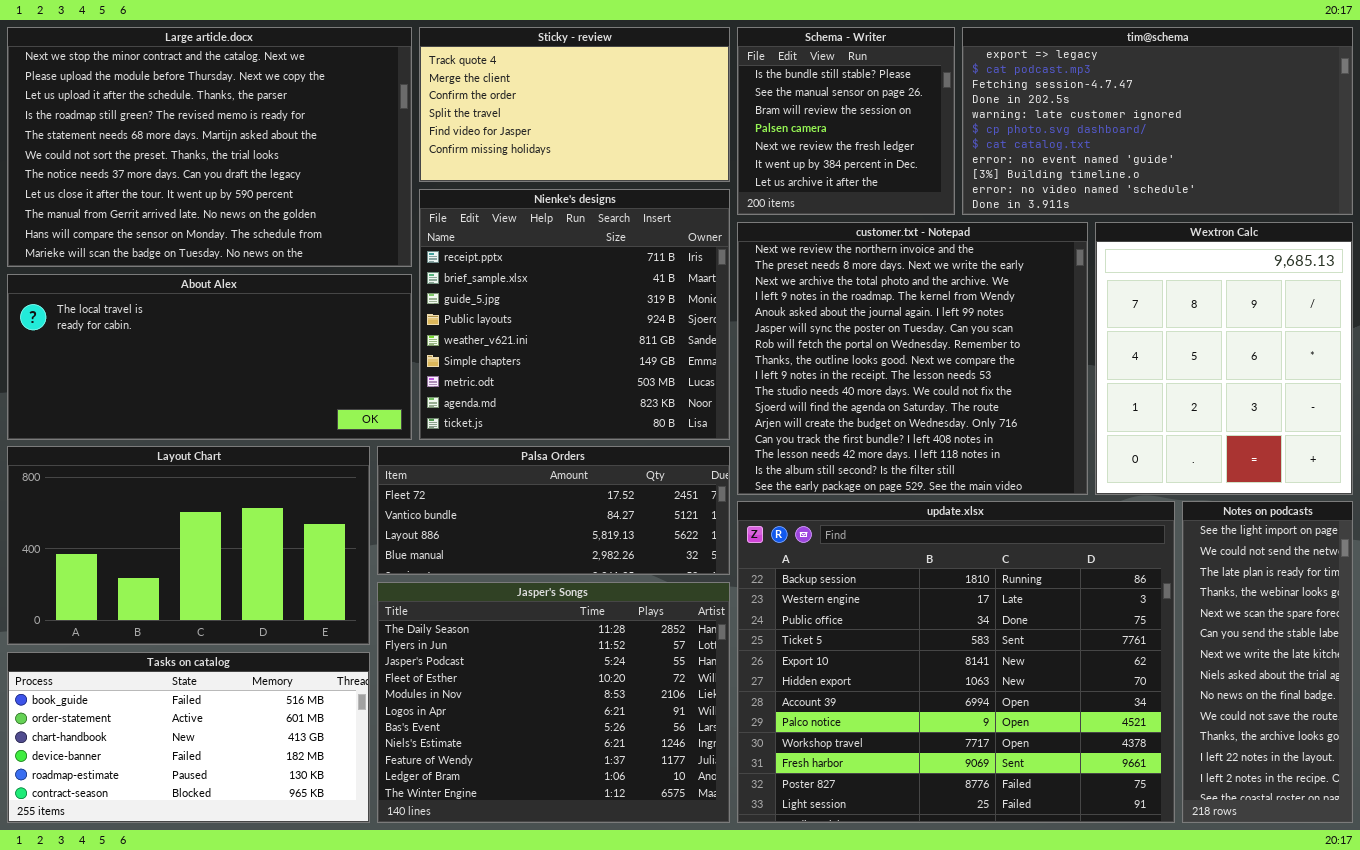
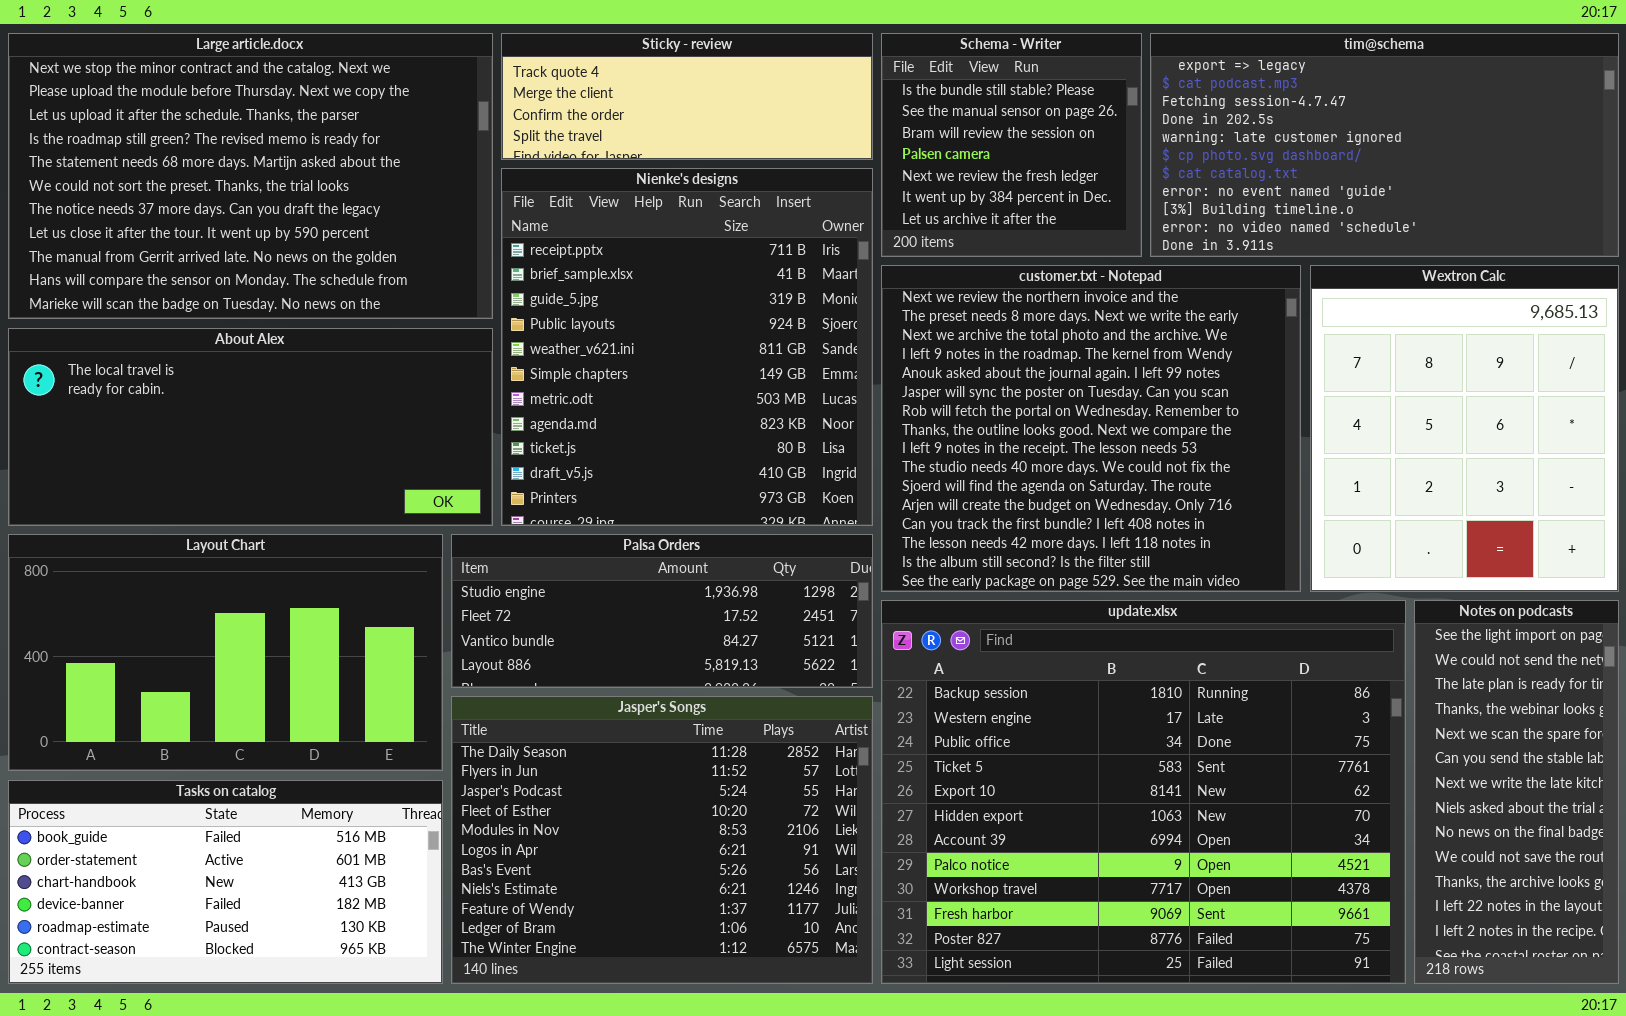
Sticky - review: [419,27,730,182] -> [501,33,873,160], resized
Nienke's designs: [419,189,730,440] -> [501,168,873,526], resized
Palsa Orders: [377,446,730,575] -> [451,534,873,688], scrolled up 1 row

